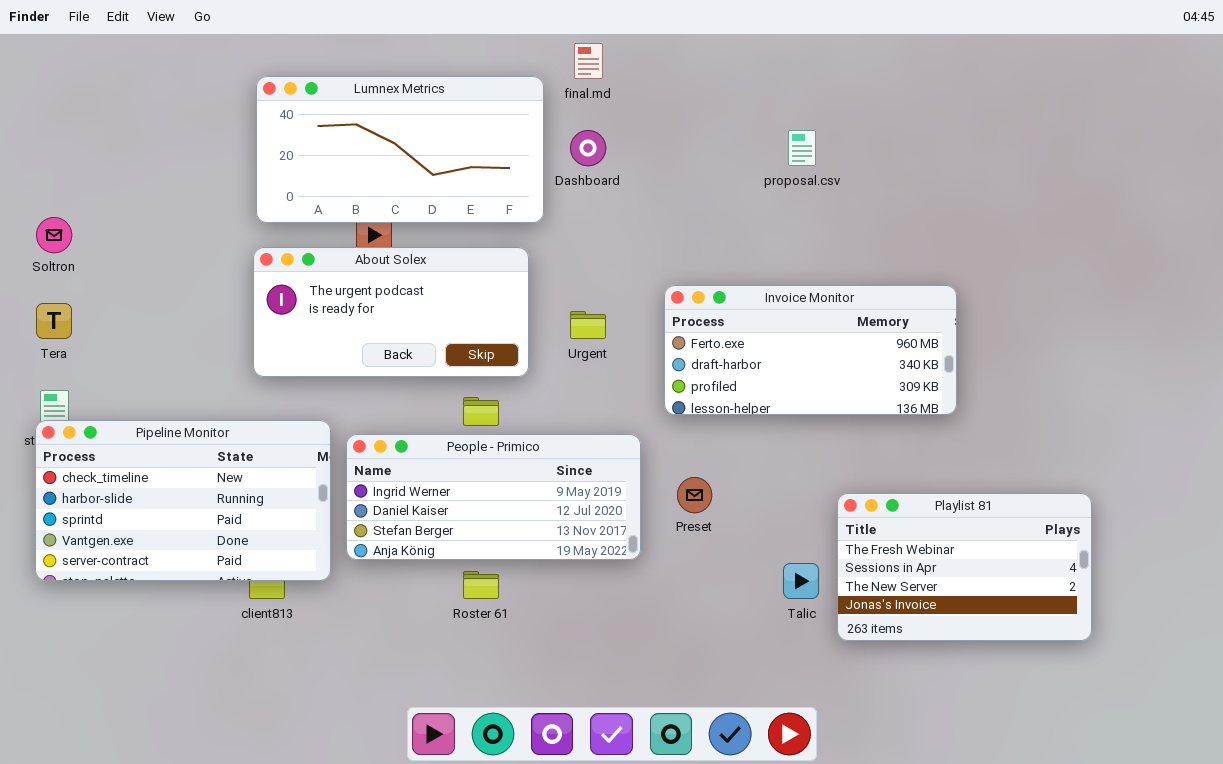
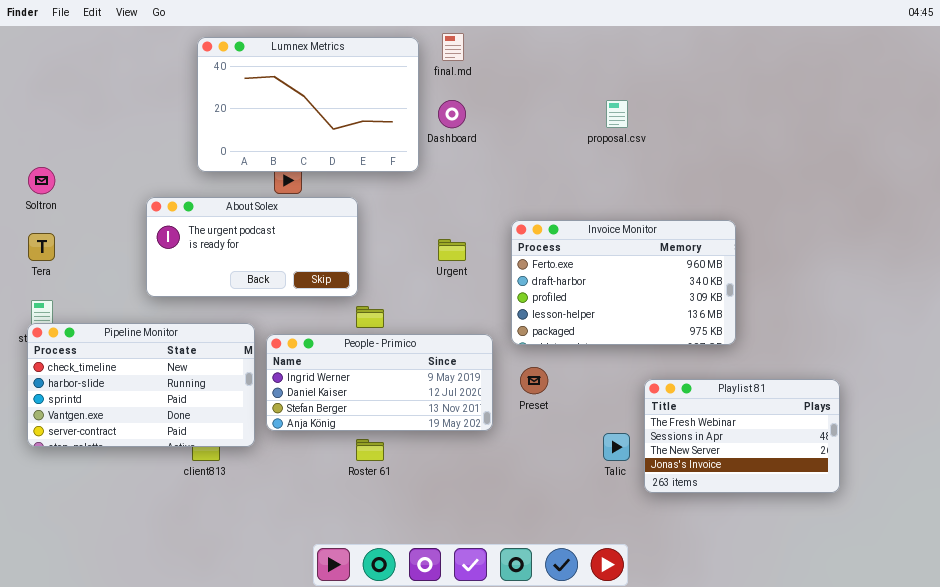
Lumnex Metrics: [256,76,544,223] -> [197,37,419,172], resized
About Solex: [253,247,529,377] -> [146,197,358,297], moved
Invoice Monitor: [664,285,957,415] -> [511,220,736,345], resized

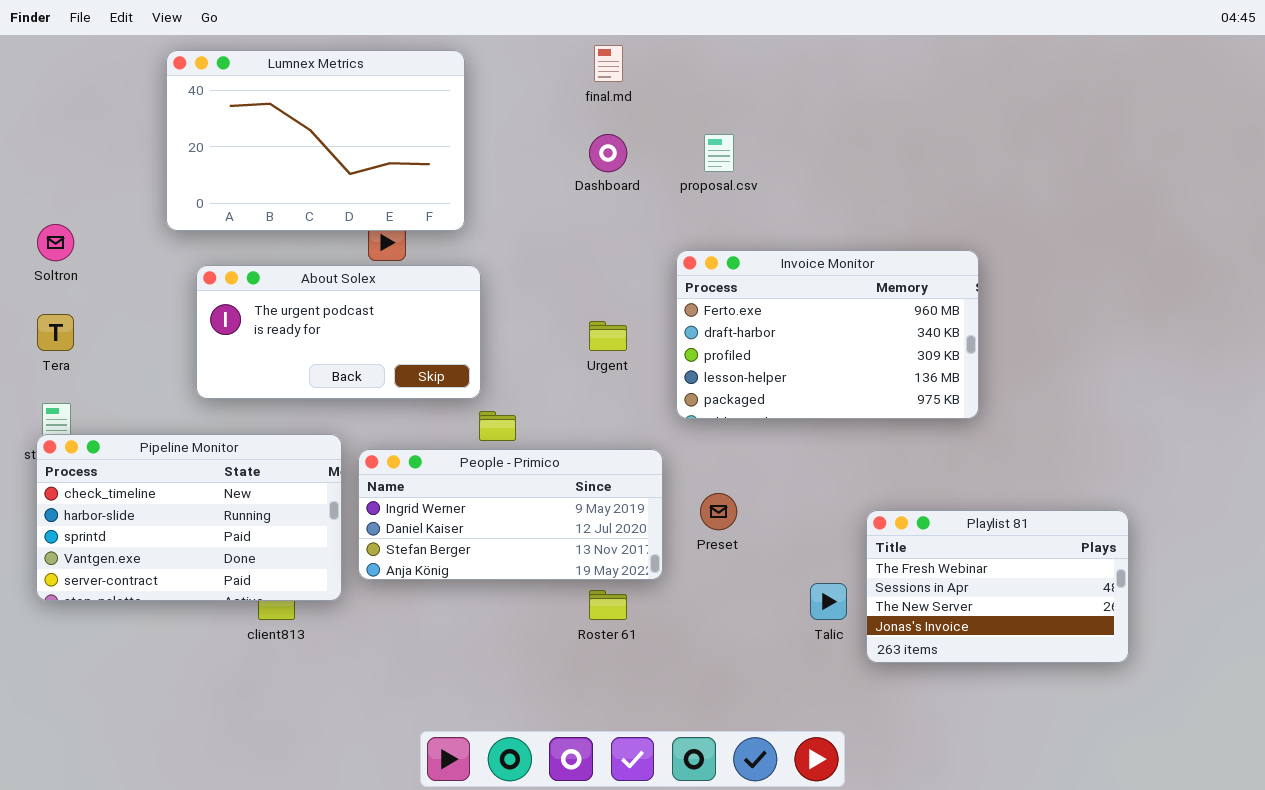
Lumnex Metrics: [197,37,419,172] -> [166,50,465,231], moved
proposal.csv: [606,100,628,128] -> [704,134,734,172], moved
Invoice Monitor: [511,220,736,345] -> [676,250,979,419], moved
Roster 61: [356,439,384,461] -> [589,590,627,620], moved

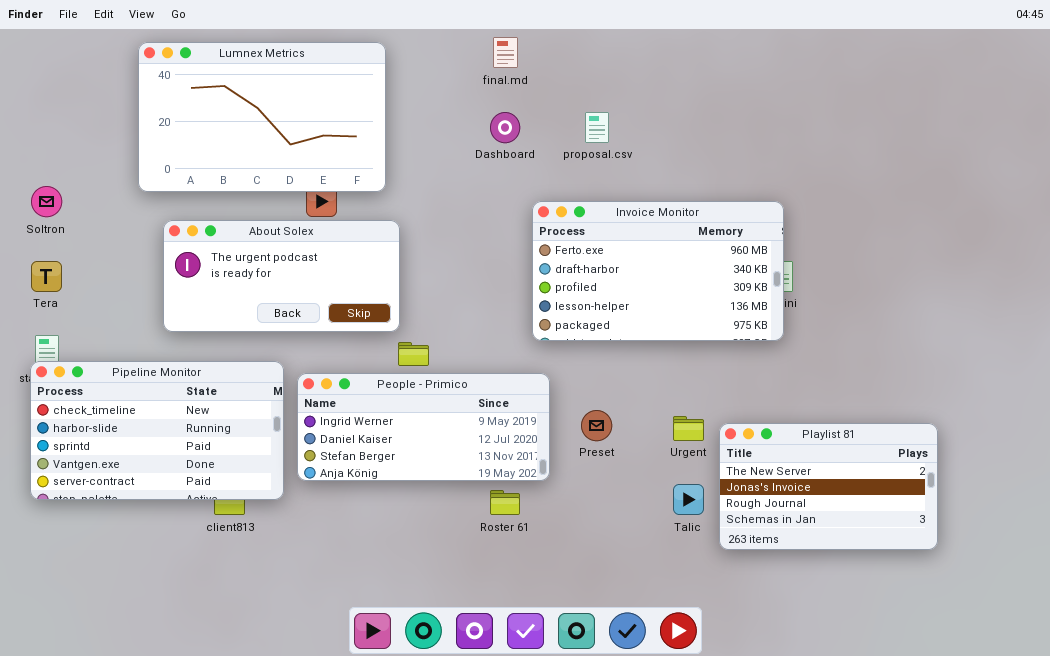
Invoice Monitor: [676,250,979,419] -> [532,201,784,341], moved
Urgent: [589,321,627,351] -> [673,416,704,441], moved
Playlist 81: [866,510,1129,663] -> [719,423,938,550], scrolled down 2 rows

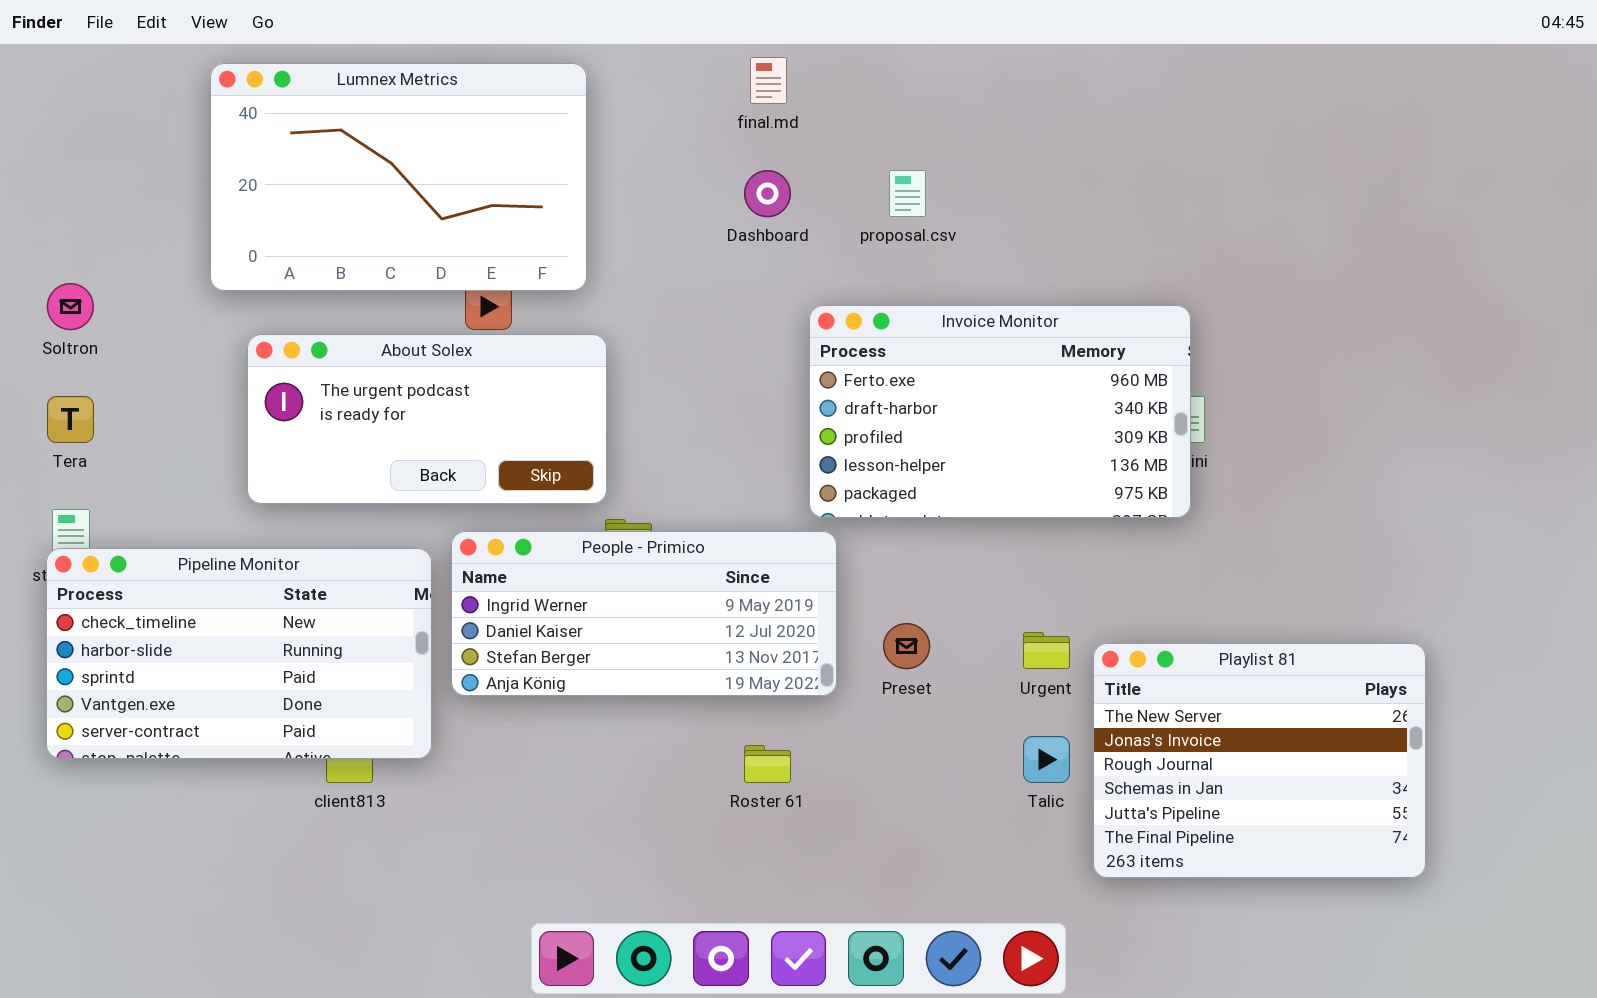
People - Primico: [297,373,550,481] -> [451,531,837,696], moved
Playlist 81: [719,423,938,550] -> [1093,643,1426,878], resized

